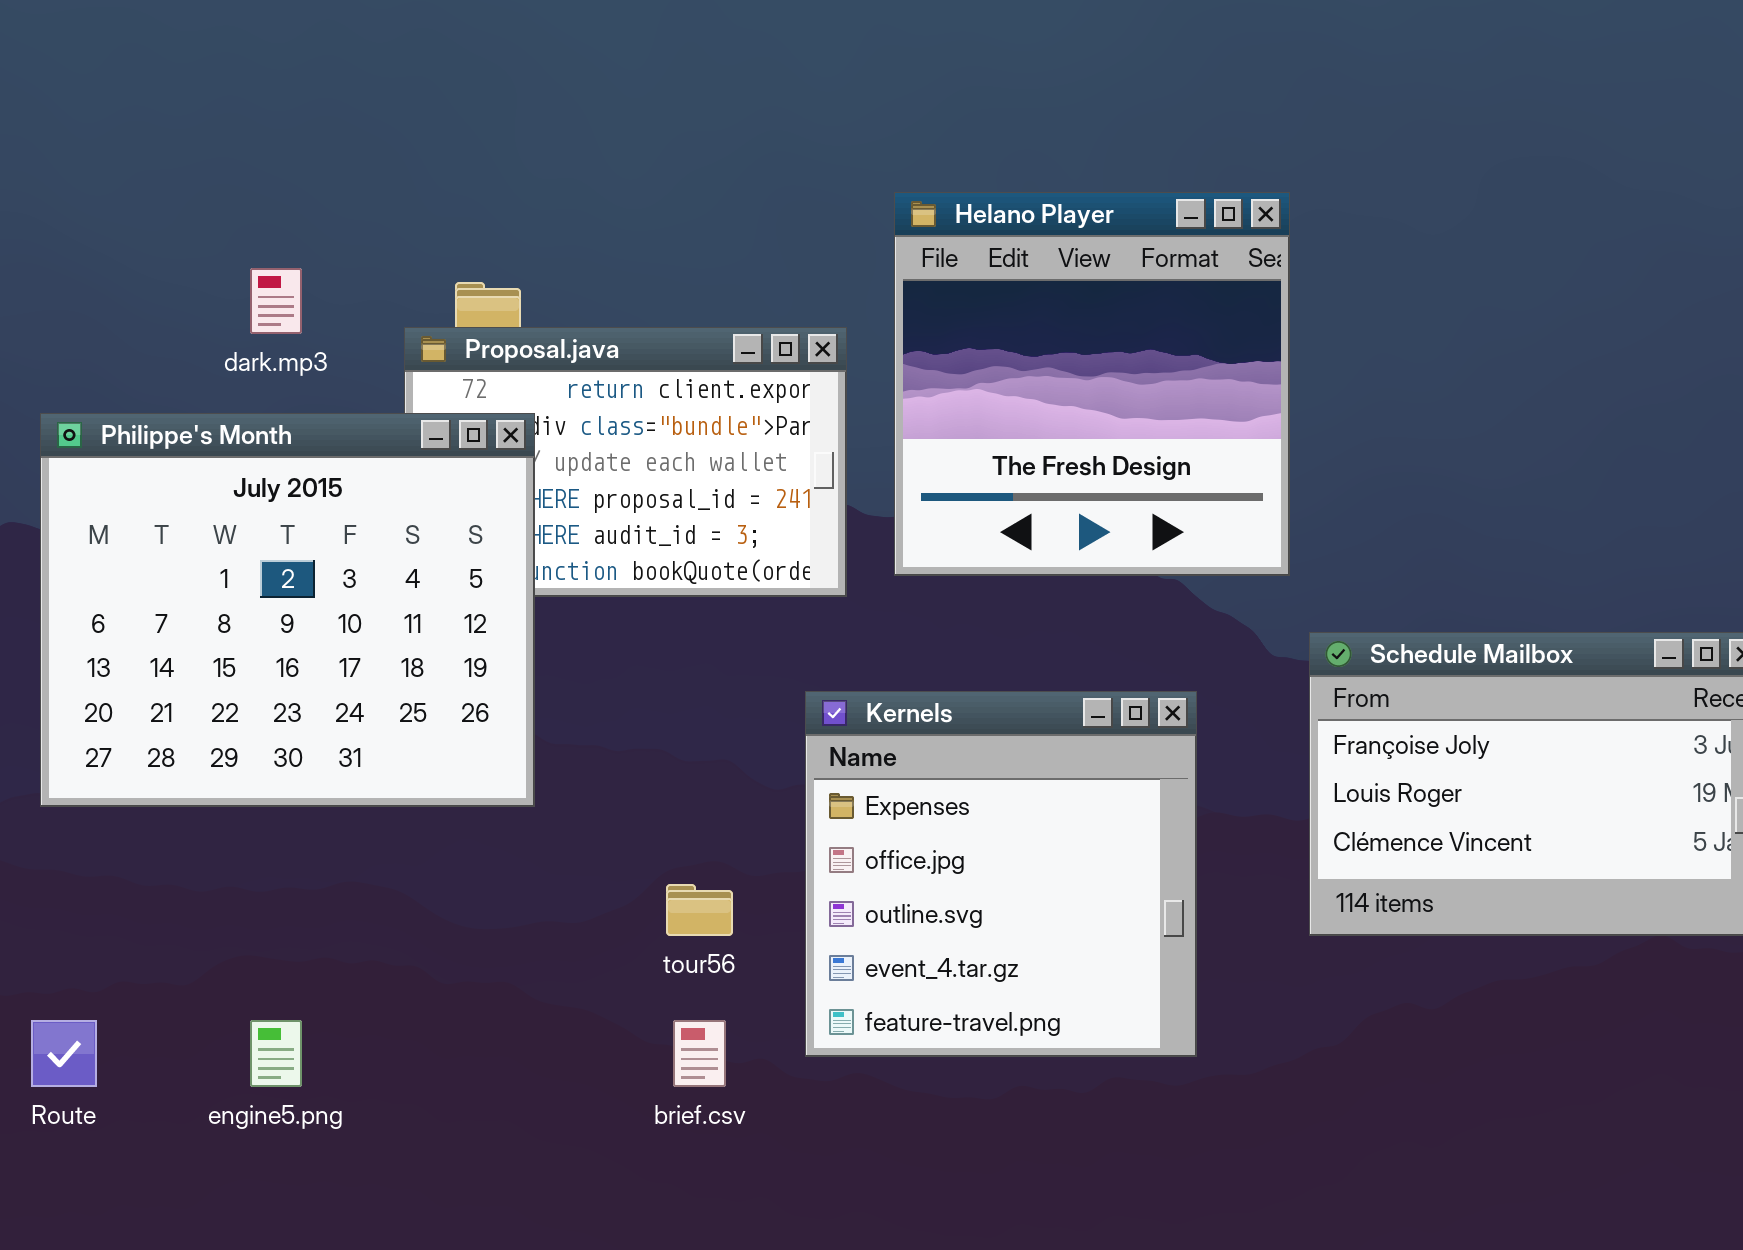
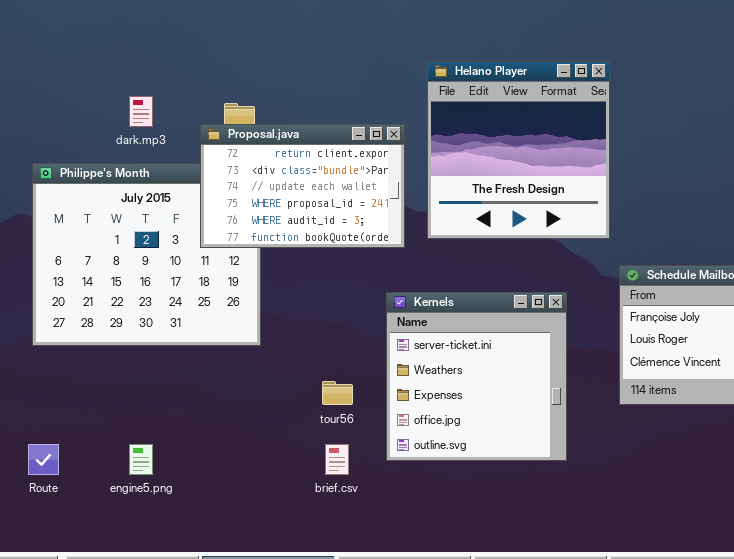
Proposal.java: [404,327,847,597] -> [200,124,405,248], raised
Kernels: [805,691,1197,1057] -> [386,292,567,461], scrolled up 2 rows

